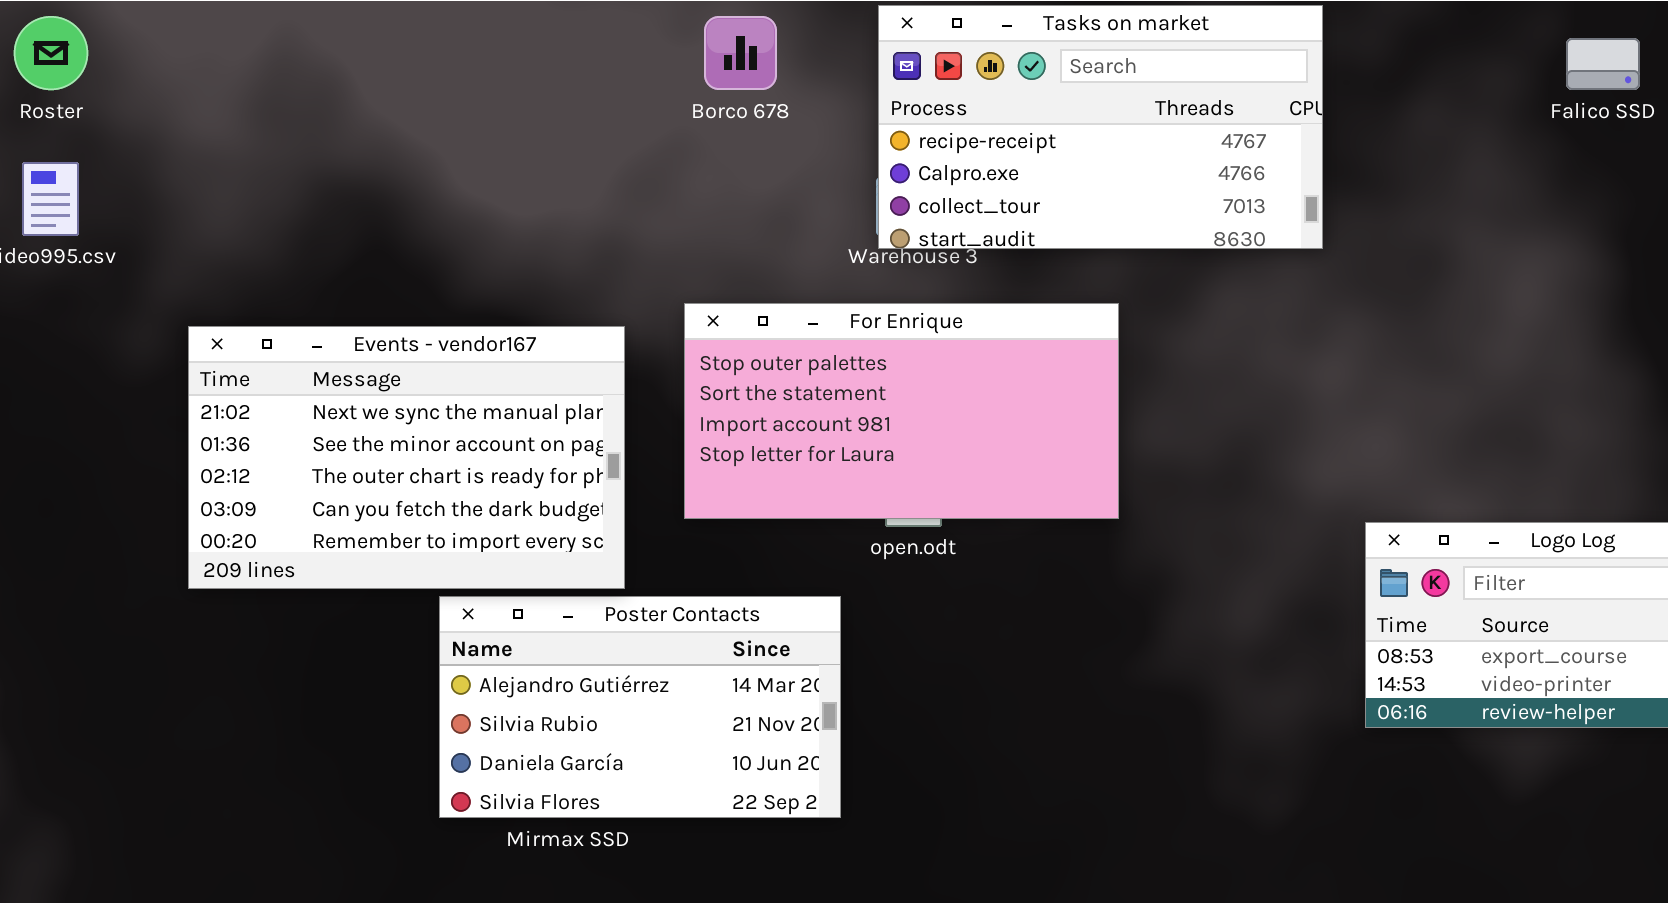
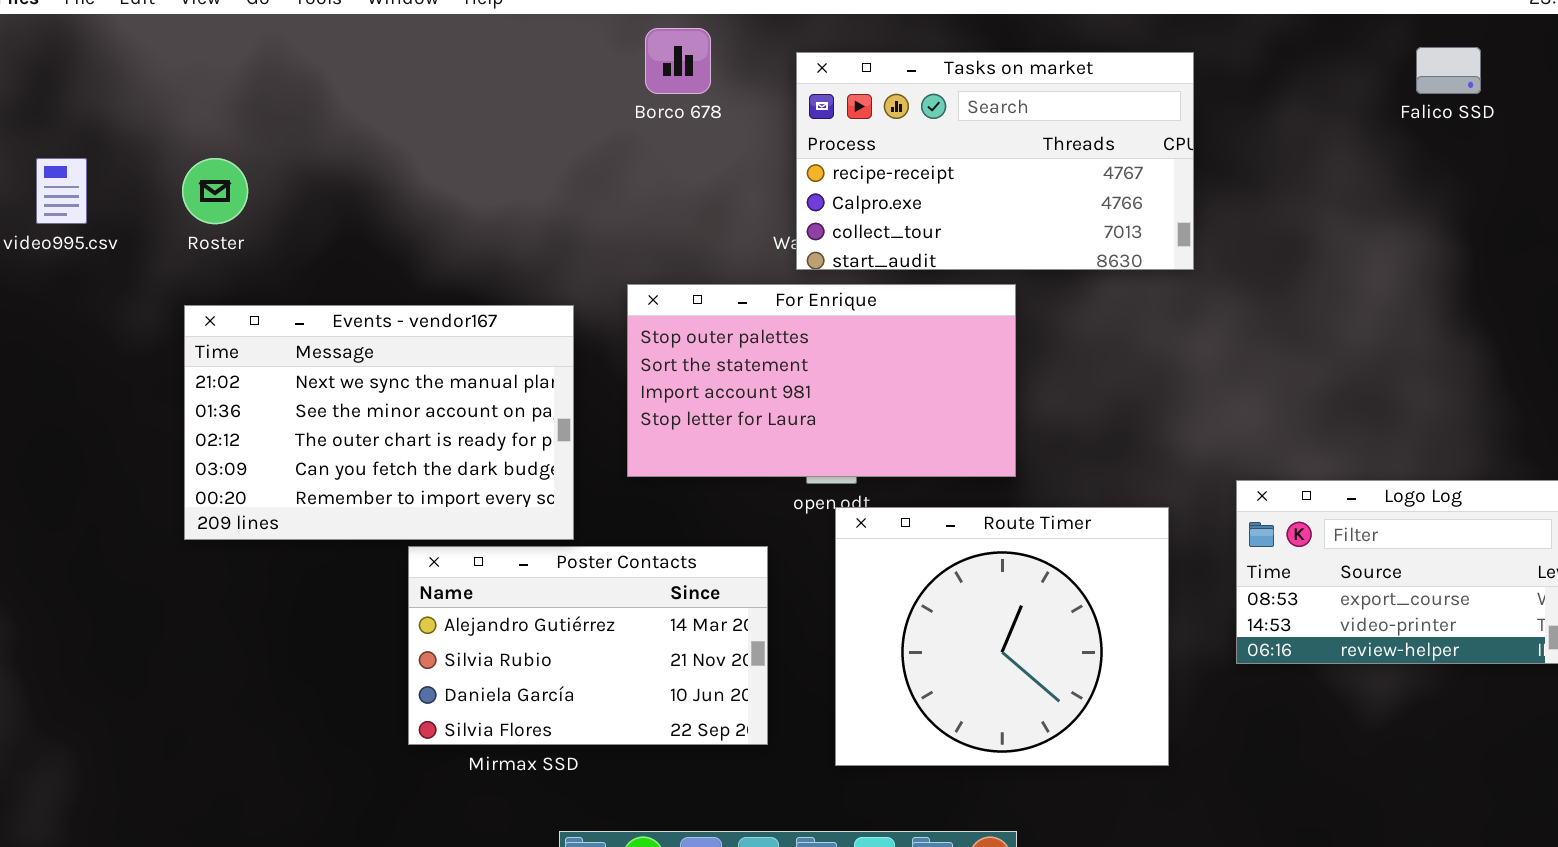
Tasks on market: [878,5,1323,249] -> [796,52,1194,270], moved
Roster: [14,16,88,90] -> [182,158,248,224], moved
Route Timer: none -> [835,507,1169,766], opened

